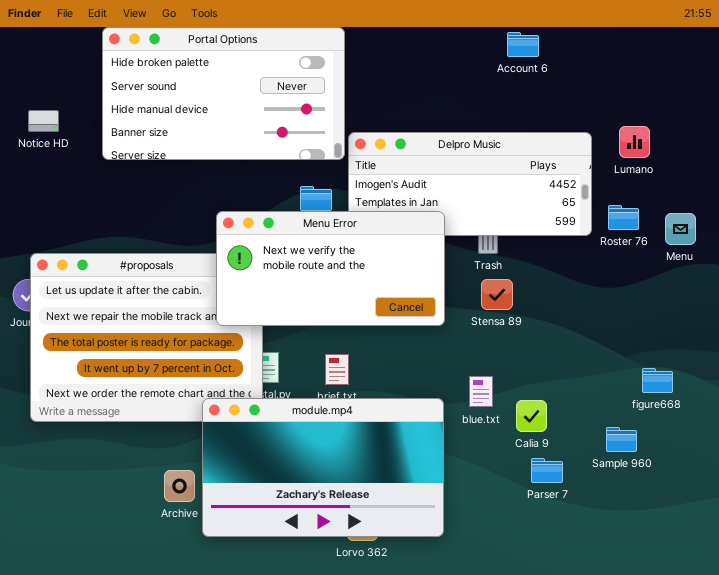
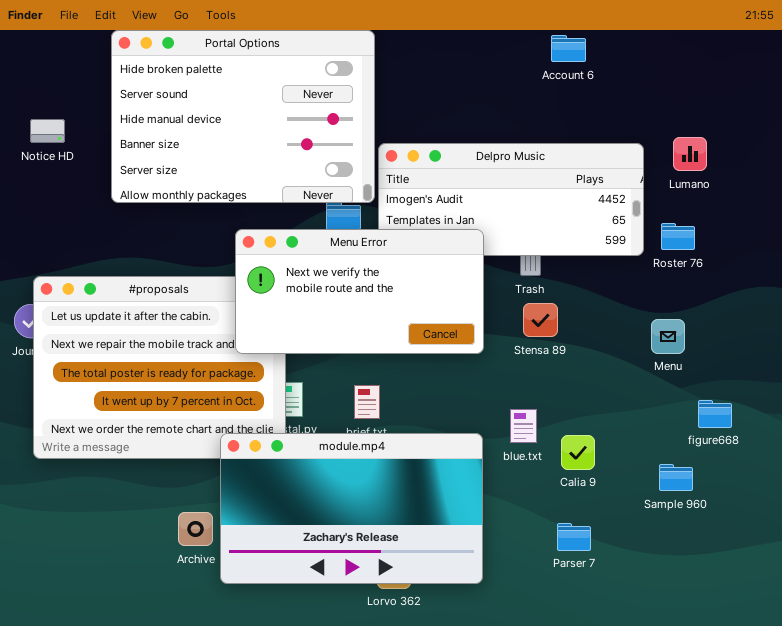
Portal Options: [102,27,345,160] -> [111,30,375,203], resized
Menu: [665,213,696,245] -> [651,319,685,354], moved
Parser 7: [531,458,563,483] -> [557,523,591,551], moved

